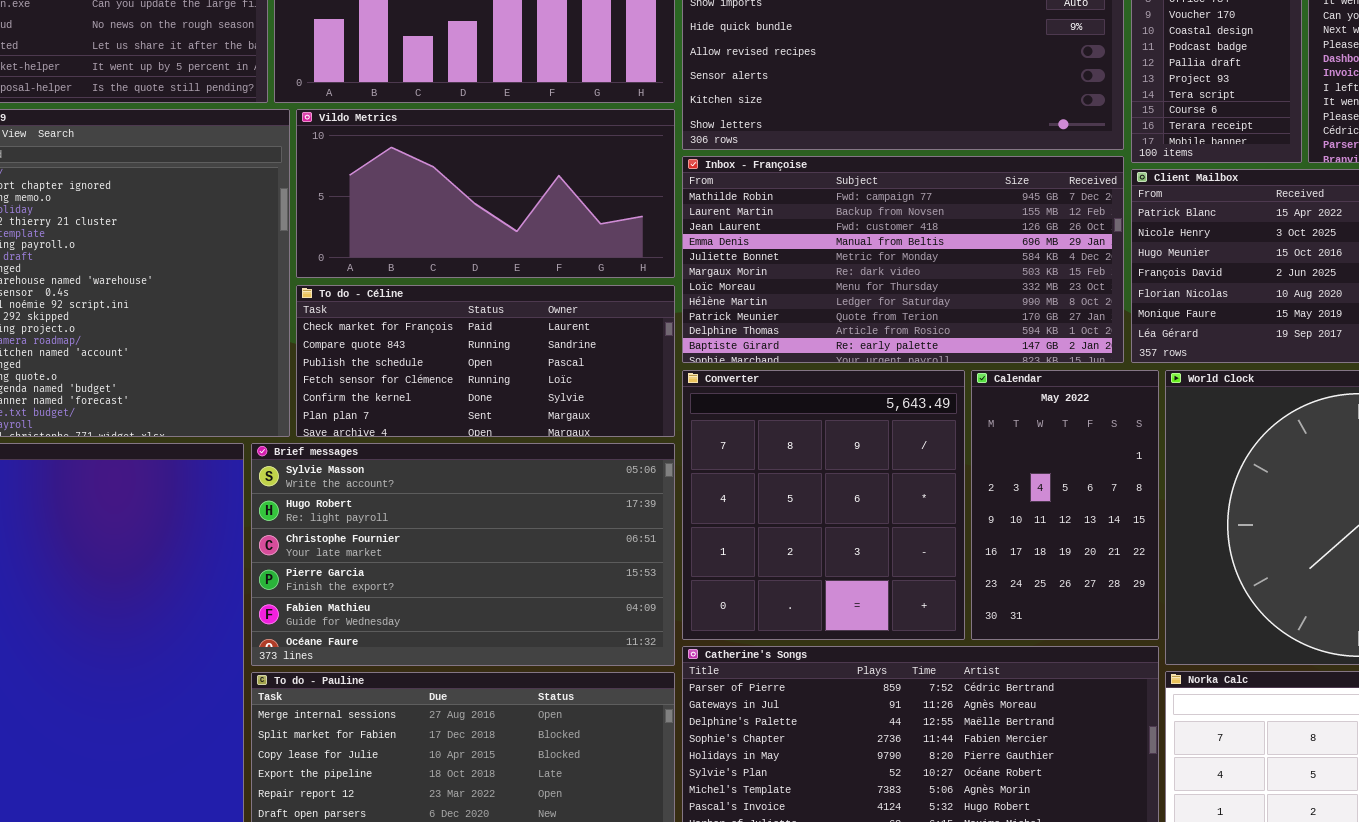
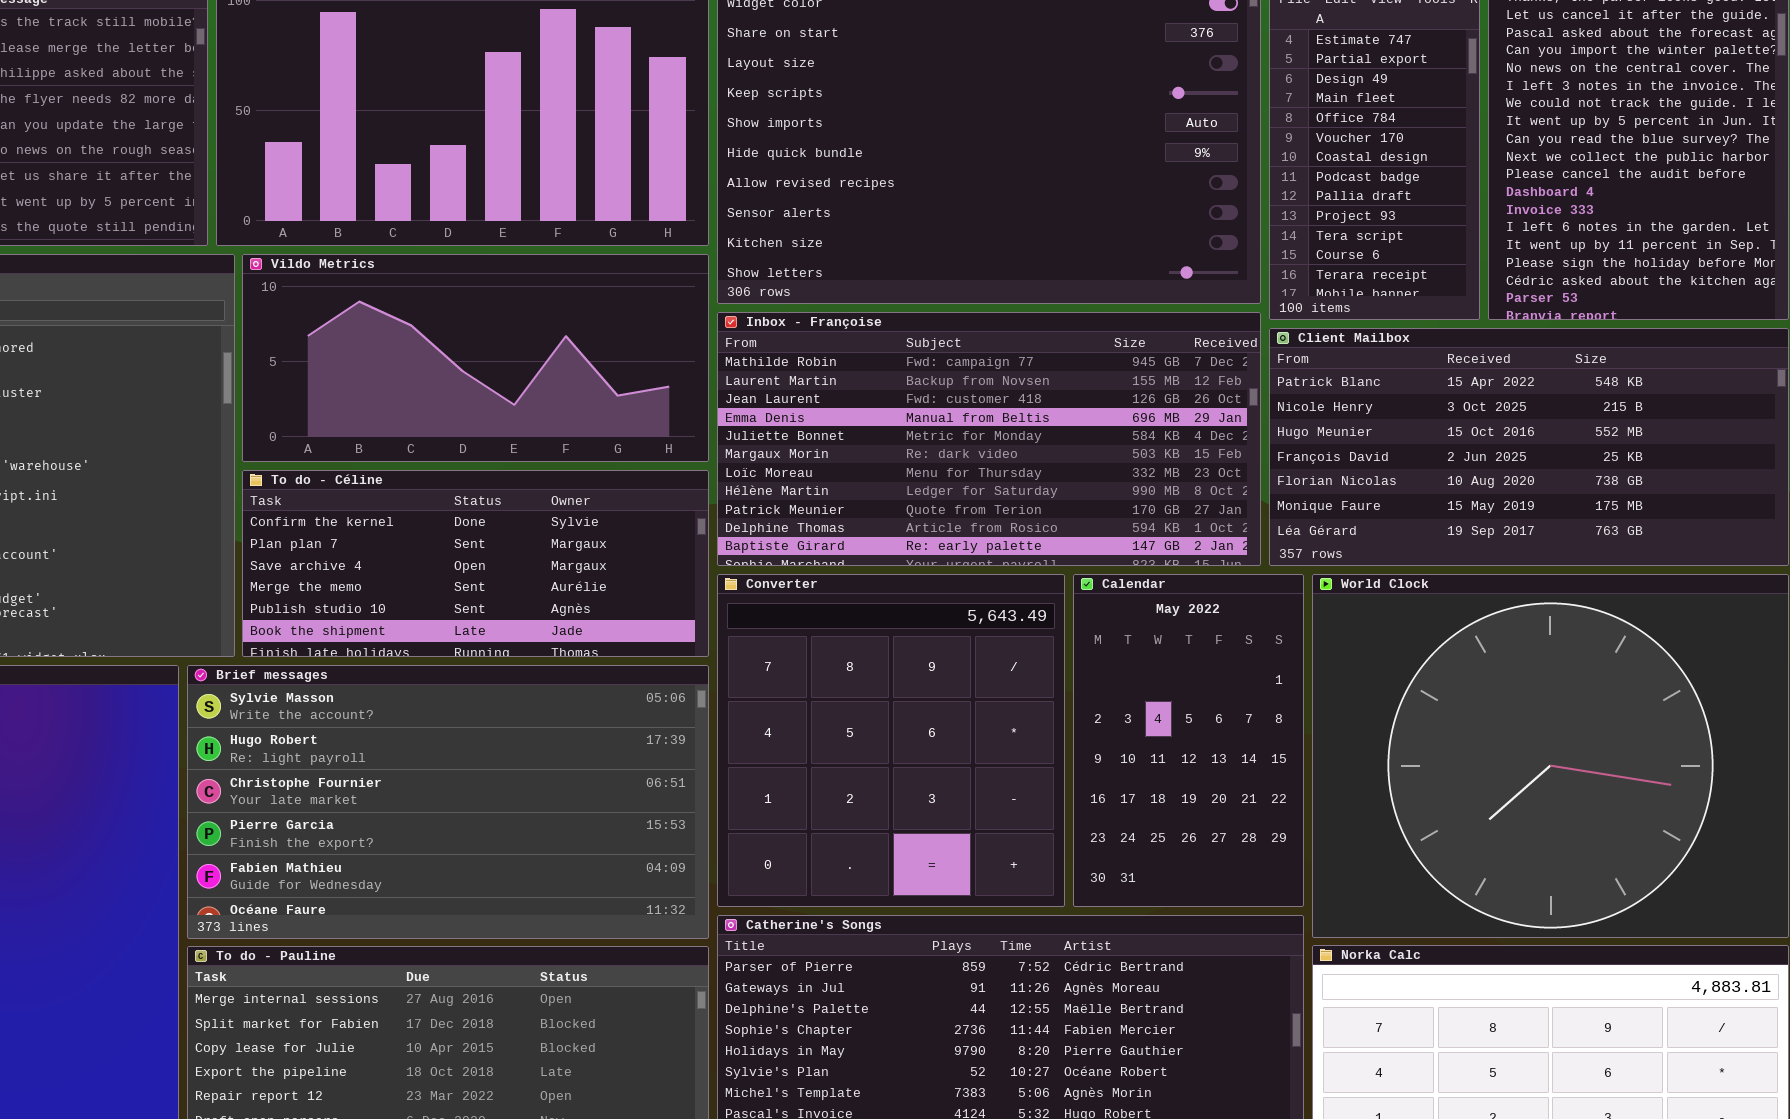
To do - Céline: [296,285,675,437] -> [242,470,709,657], scrolled down 4 rows

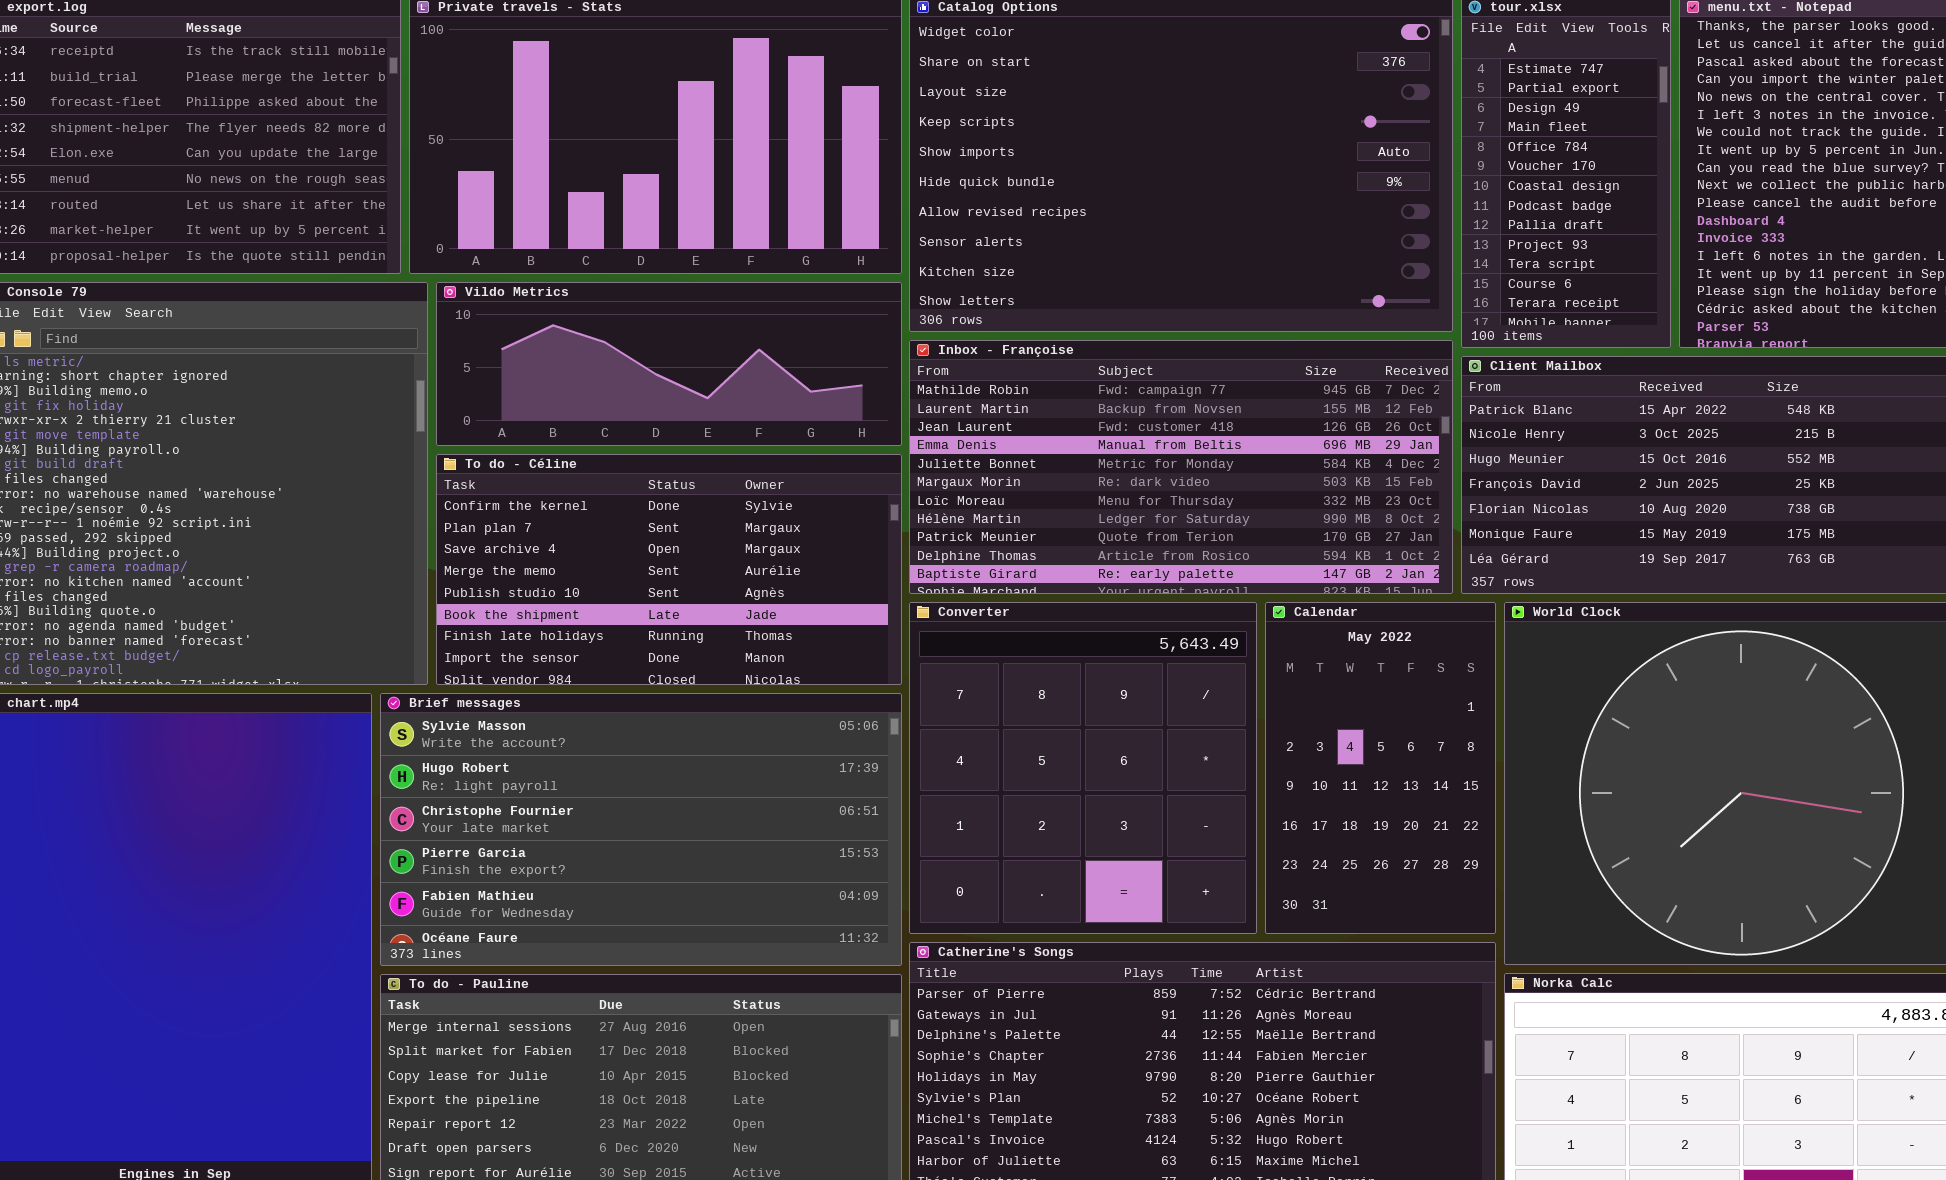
Vildo Metrics: [242,254,709,462] -> [436,282,902,446], resized
To do - Céline: [242,470,709,657] -> [436,454,902,685], resized

